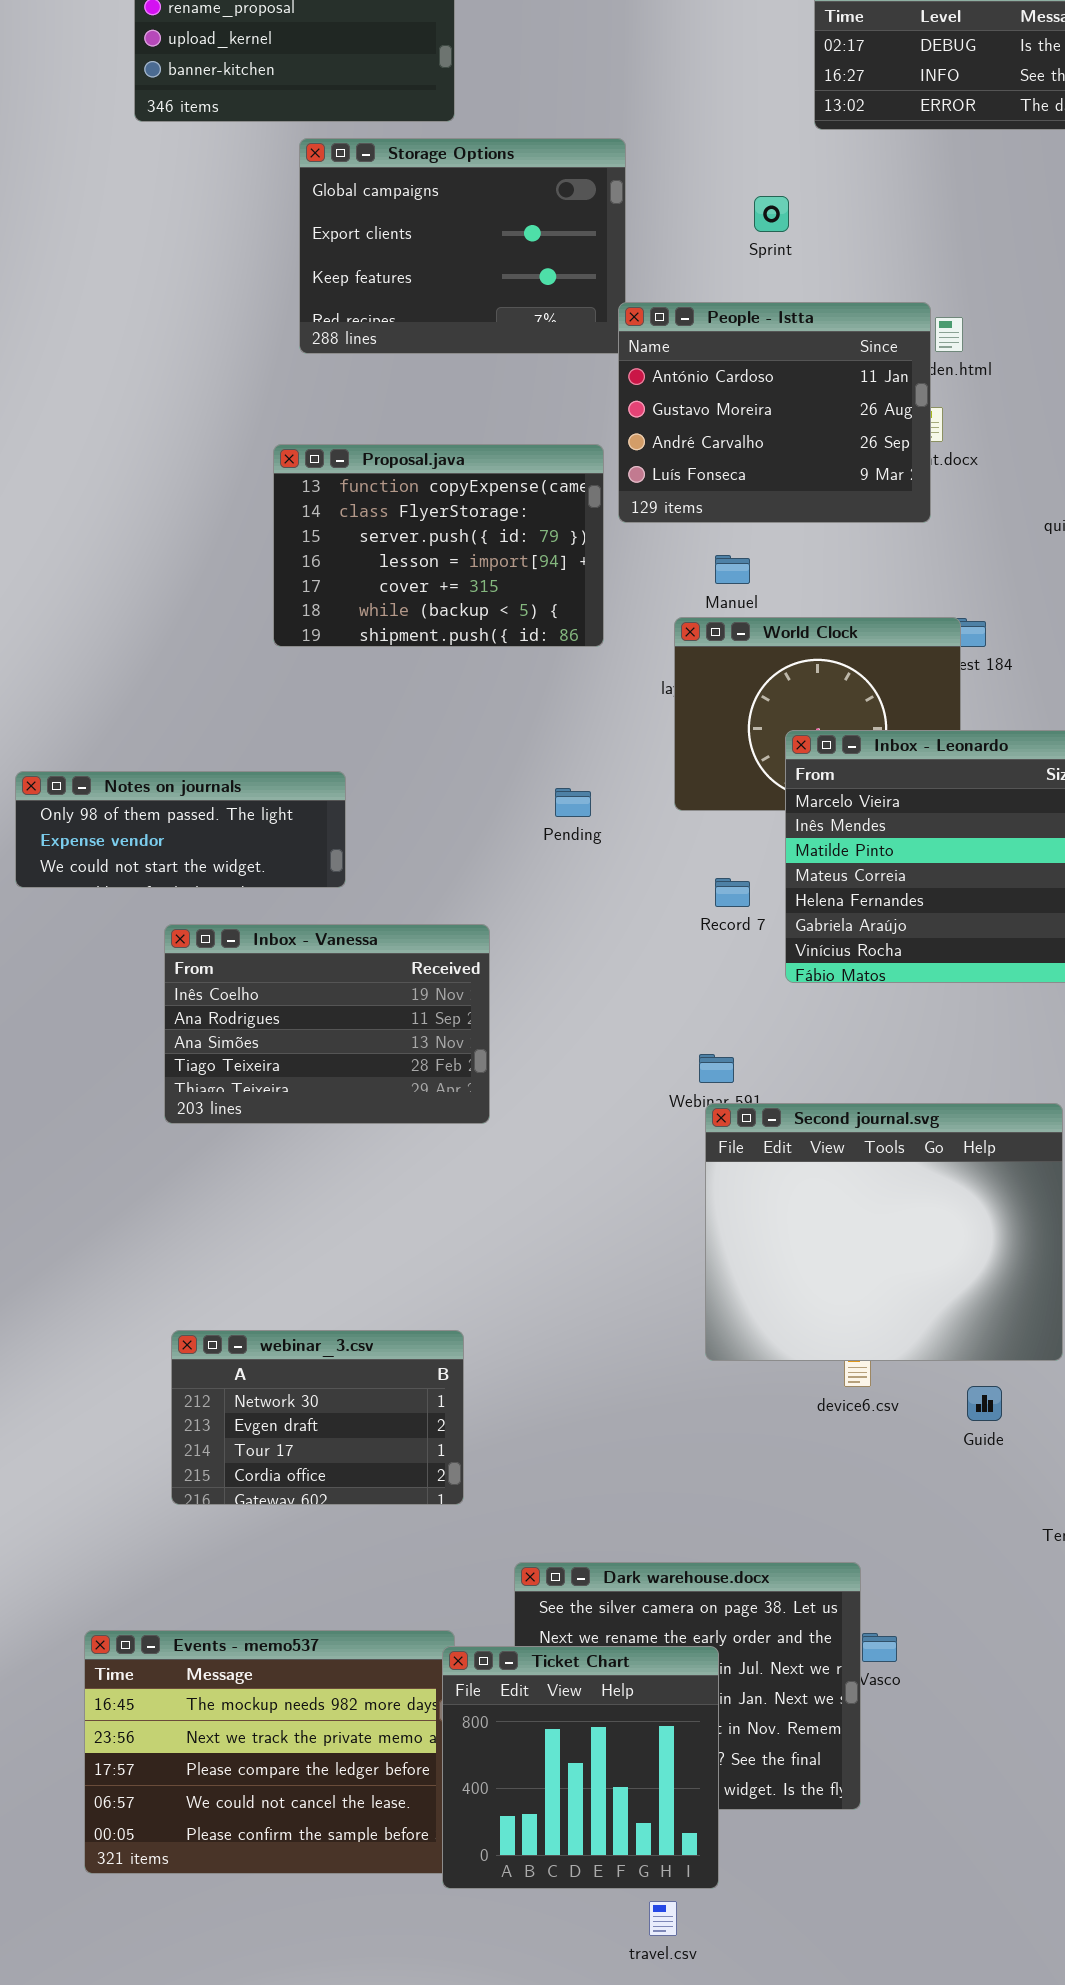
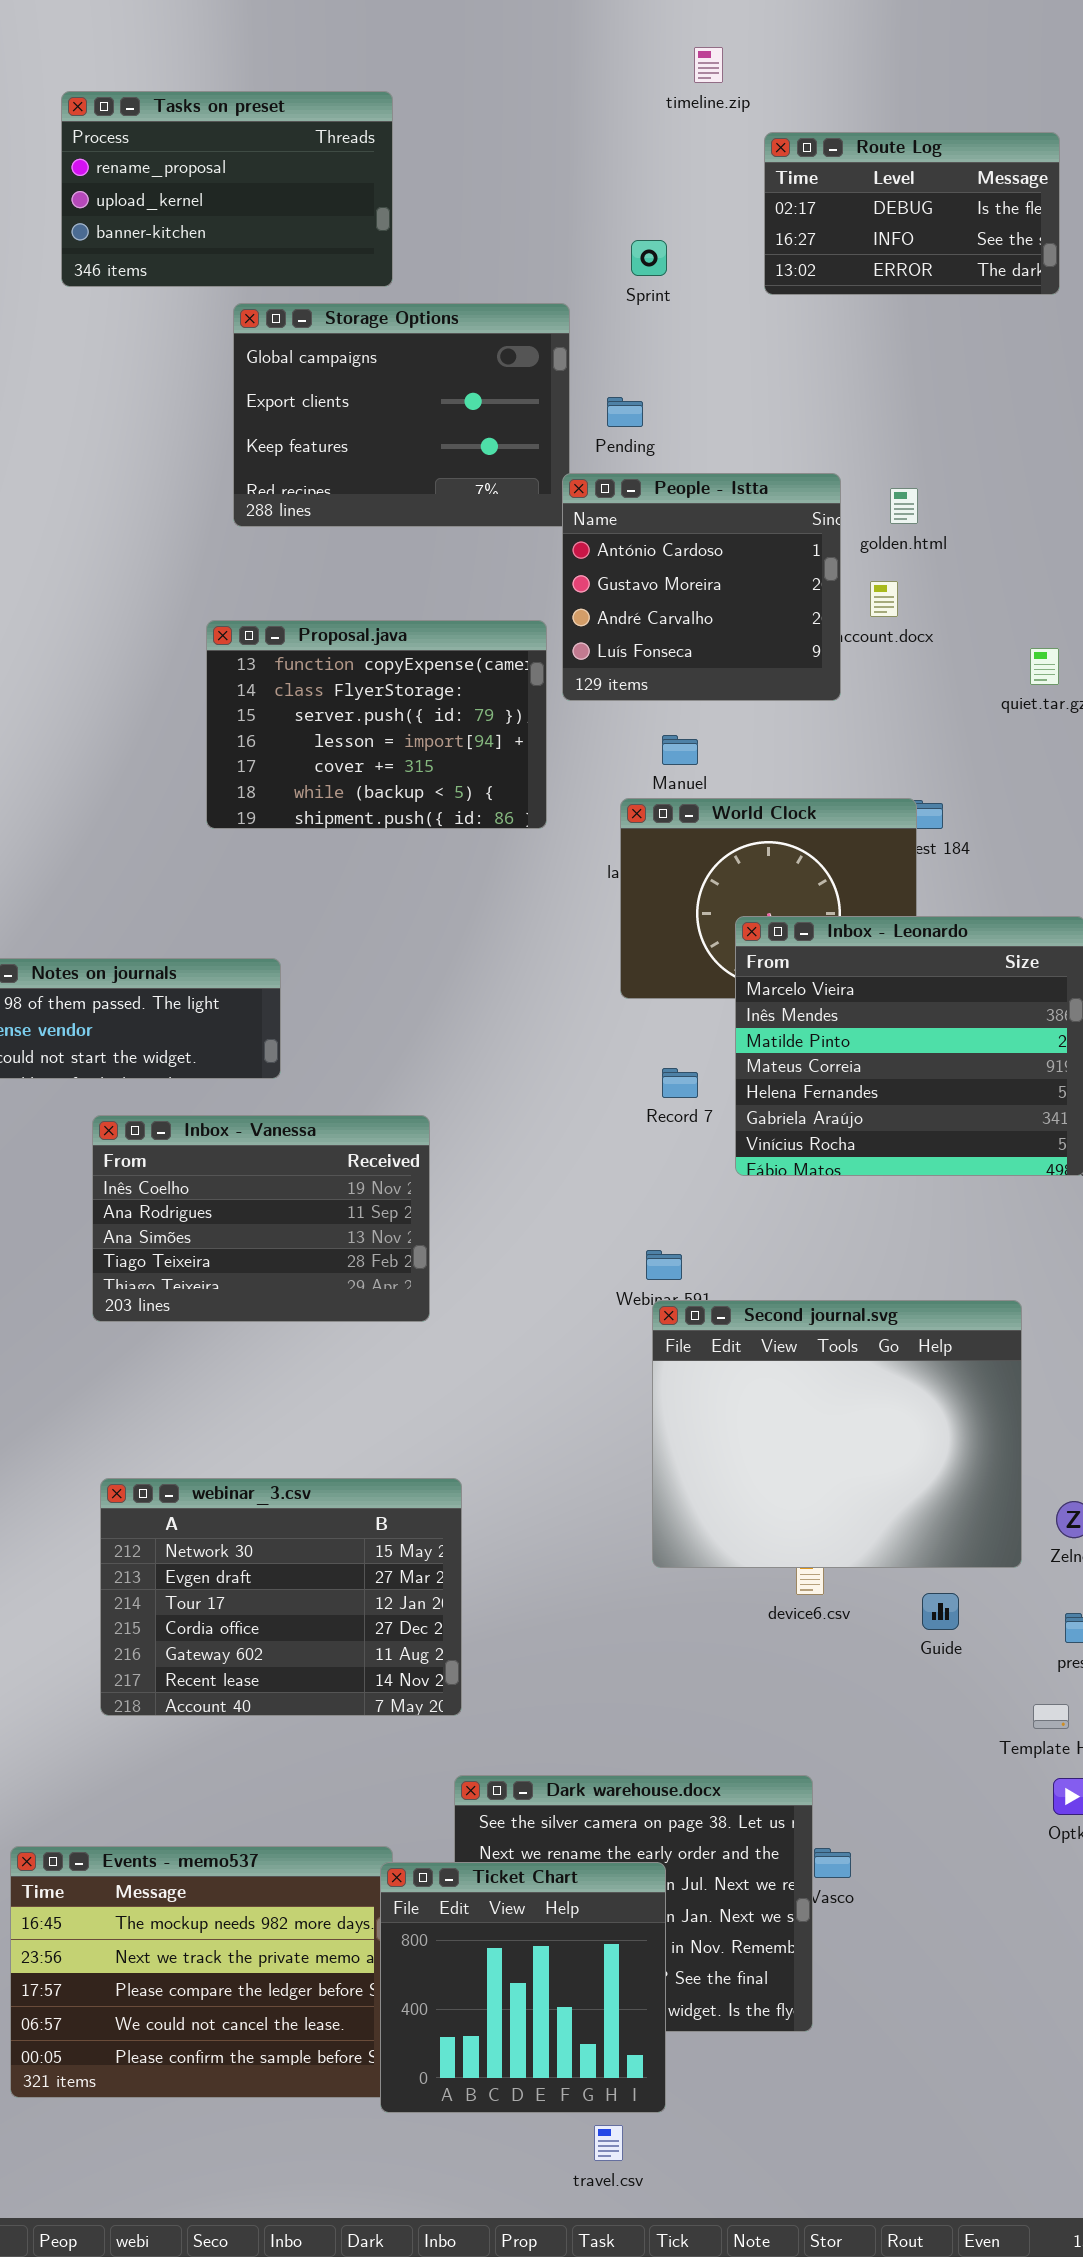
Sprint: [754,196,789,232] -> [631,240,667,276], moved
People - Istta: [618,302,931,523] -> [562,473,841,701], resized
Pending: [555,788,591,817] -> [607,397,643,427], moved
webinar_3.csv: [171,1330,464,1505] -> [100,1478,462,1716], resized

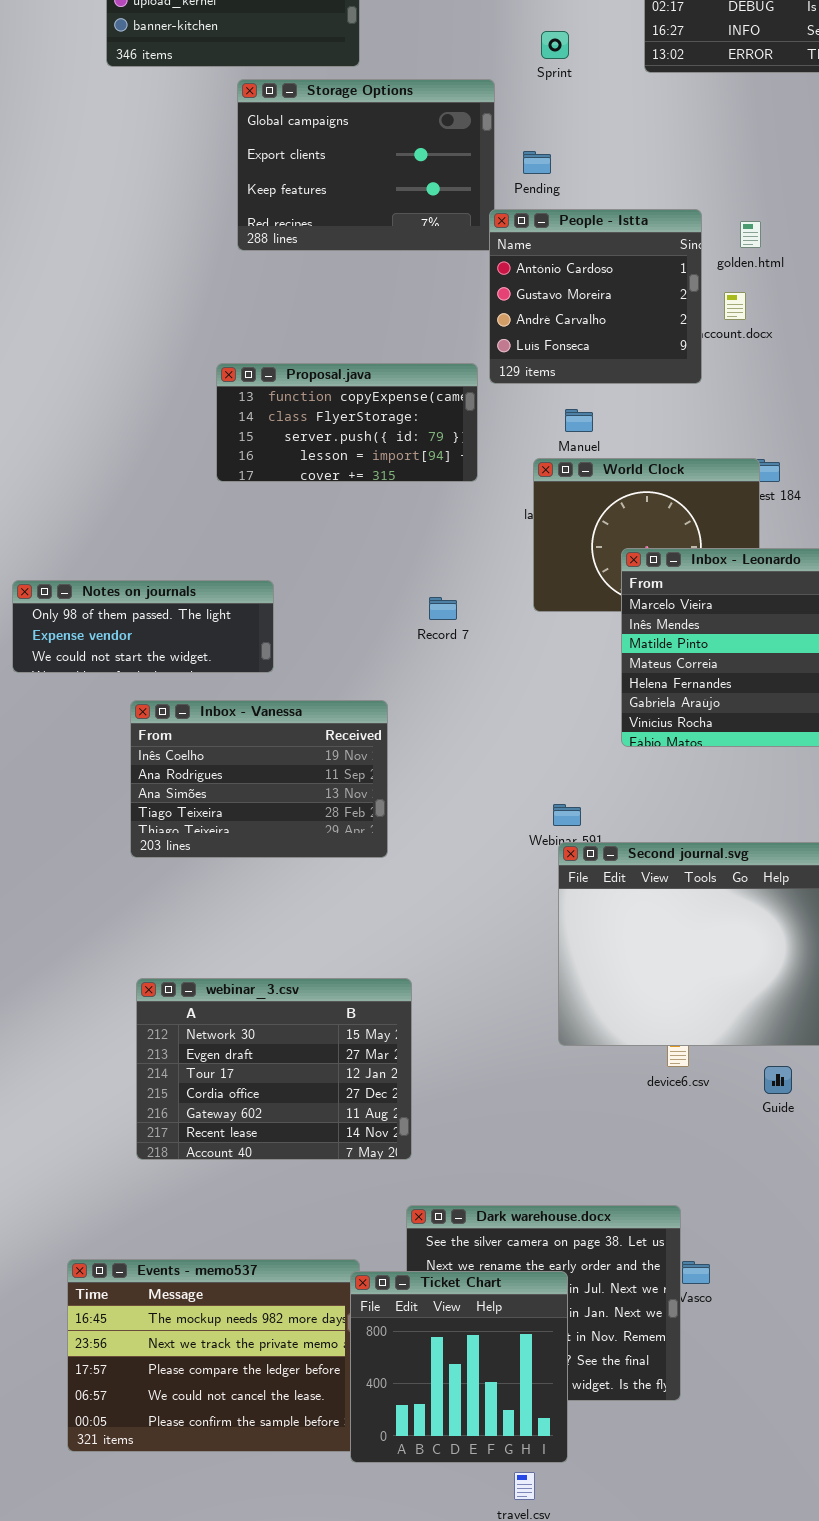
Proposal.java: [206,620,547,829] -> [216,363,478,482], resized
Record 7: [662,1068,698,1098] -> [429,597,457,620], moved

